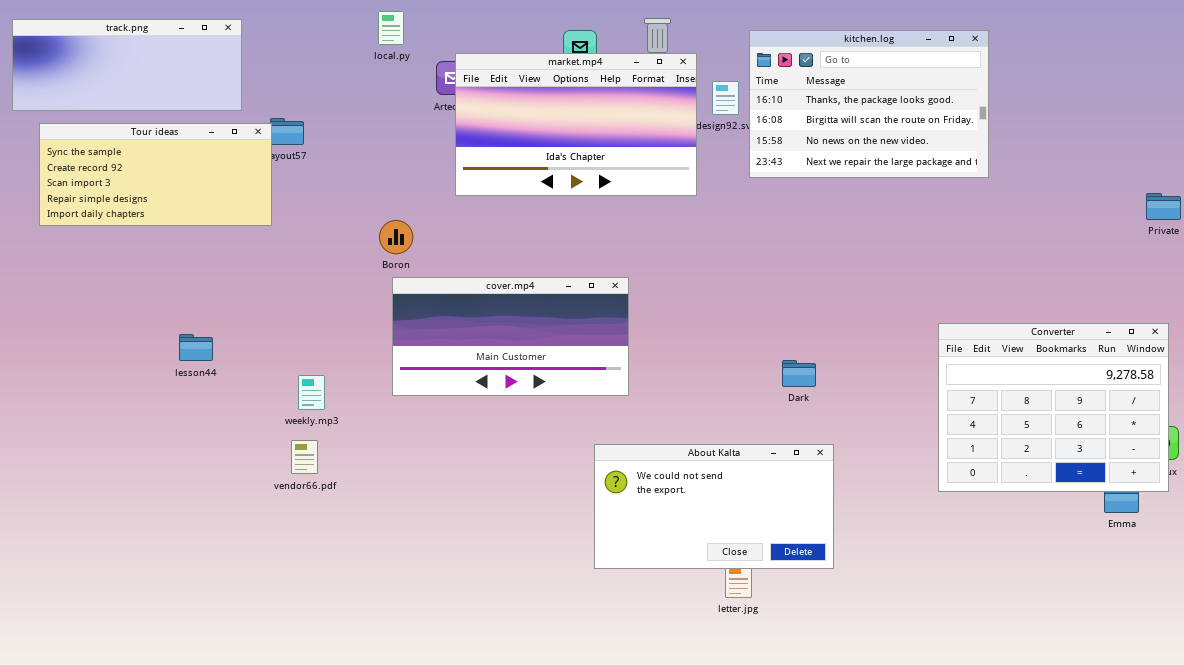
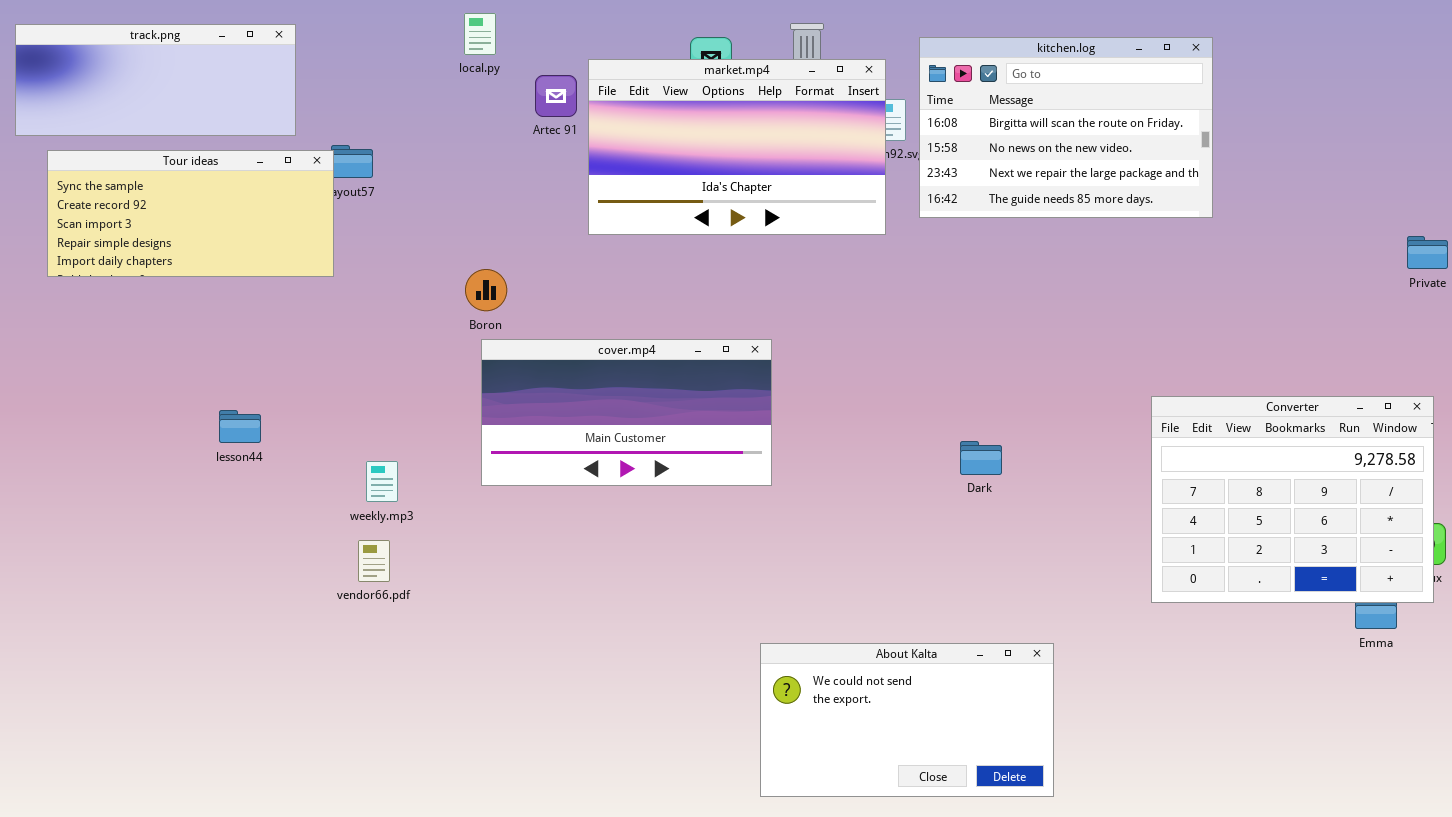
kitchen.log: [749,30,989,178] -> [919,37,1213,218], scrolled down 1 row
market.mp4: [455,53,697,196] -> [588,59,886,235], moved
About Kalta: [594,444,834,569] -> [760,643,1054,797], moved

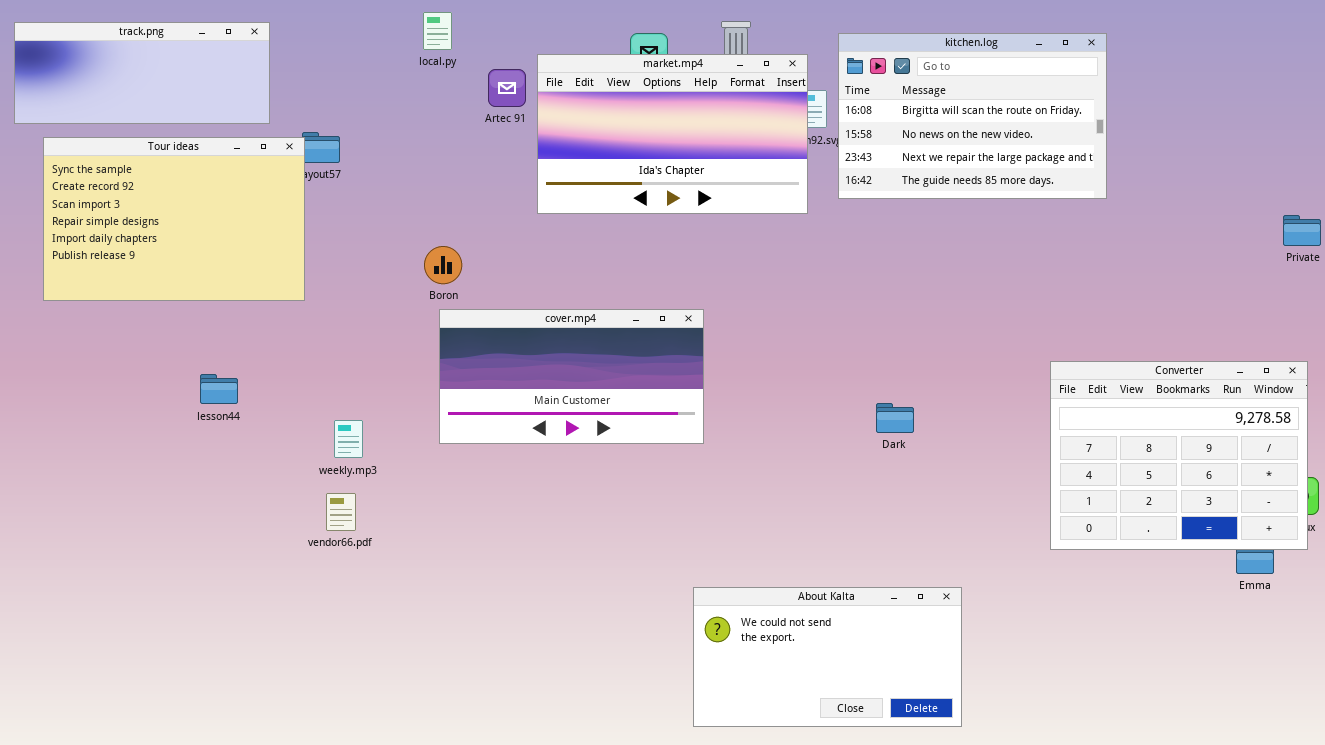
Tour ideas: [47,150,334,277] -> [43,137,305,301], resized

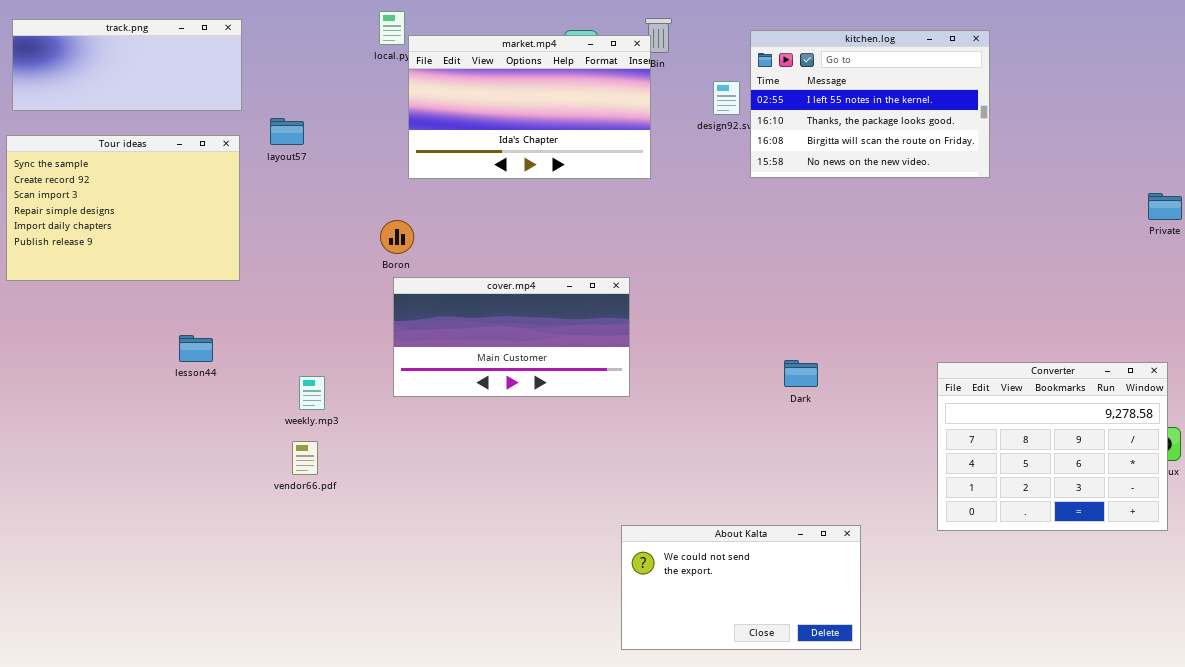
kitchen.log: [838,33,1107,199] -> [750,30,990,178], scrolled up 2 rows
market.mp4: [537,54,808,214] -> [408,35,651,179], moved
Tour ideas: [43,137,305,301] -> [6,135,240,281], moved
Converter: [1050,361,1308,550] -> [937,362,1168,531], moved

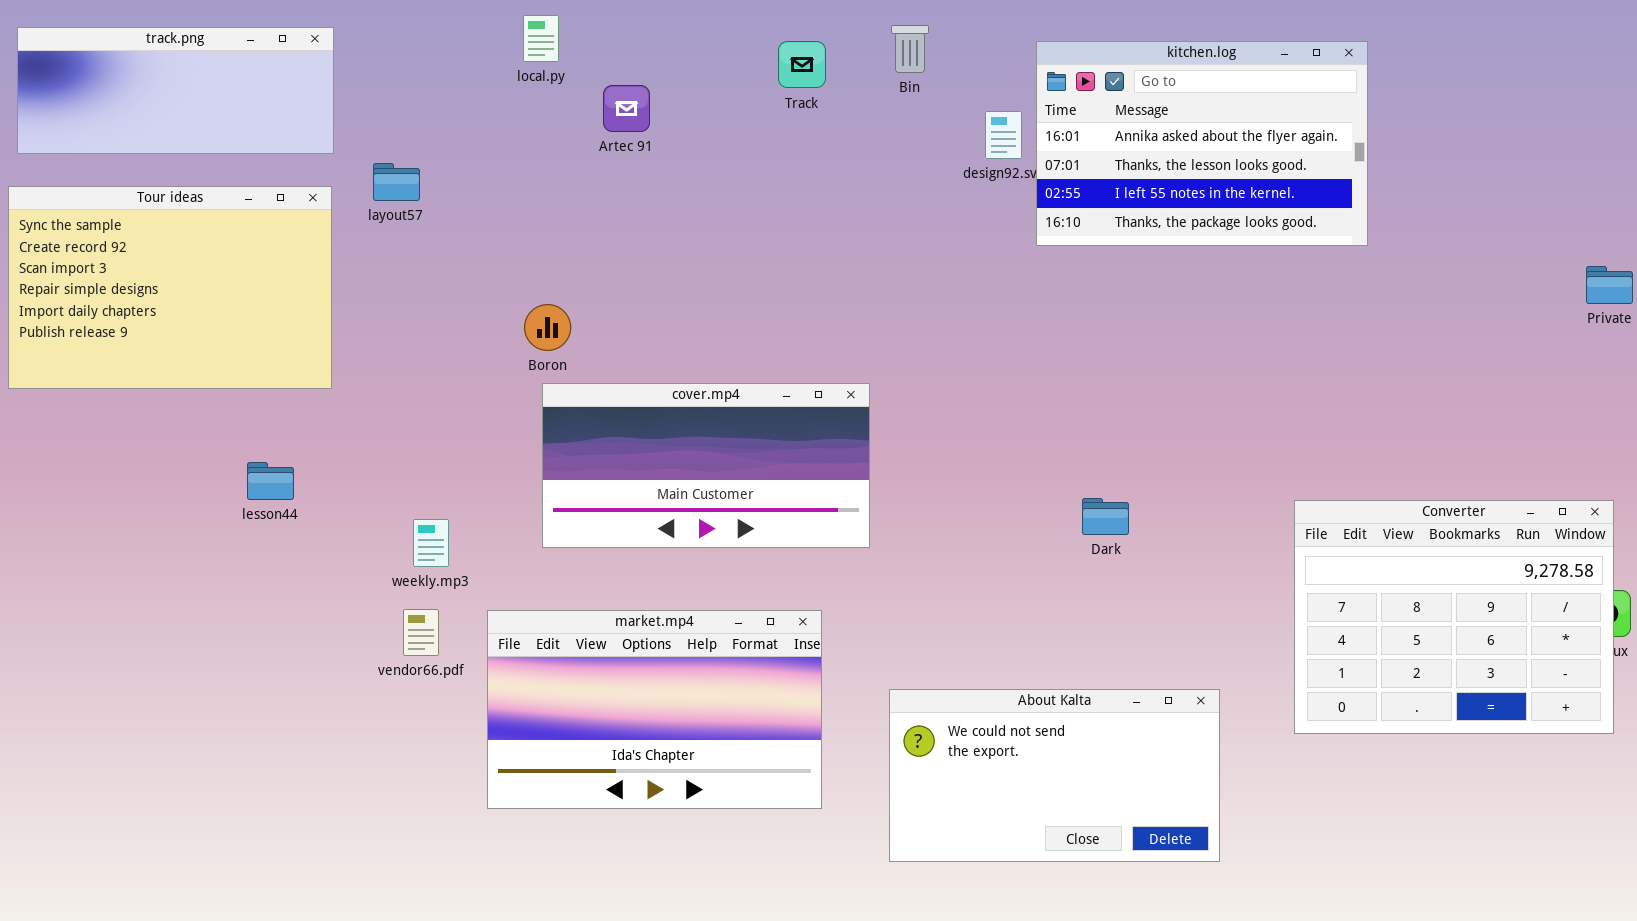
kitchen.log: [750,30,990,178] -> [1036,41,1368,246], scrolled up 2 rows
market.mp4: [408,35,651,179] -> [487,610,822,809], moved
About Kalta: [621,525,861,650] -> [889,689,1220,862], moved

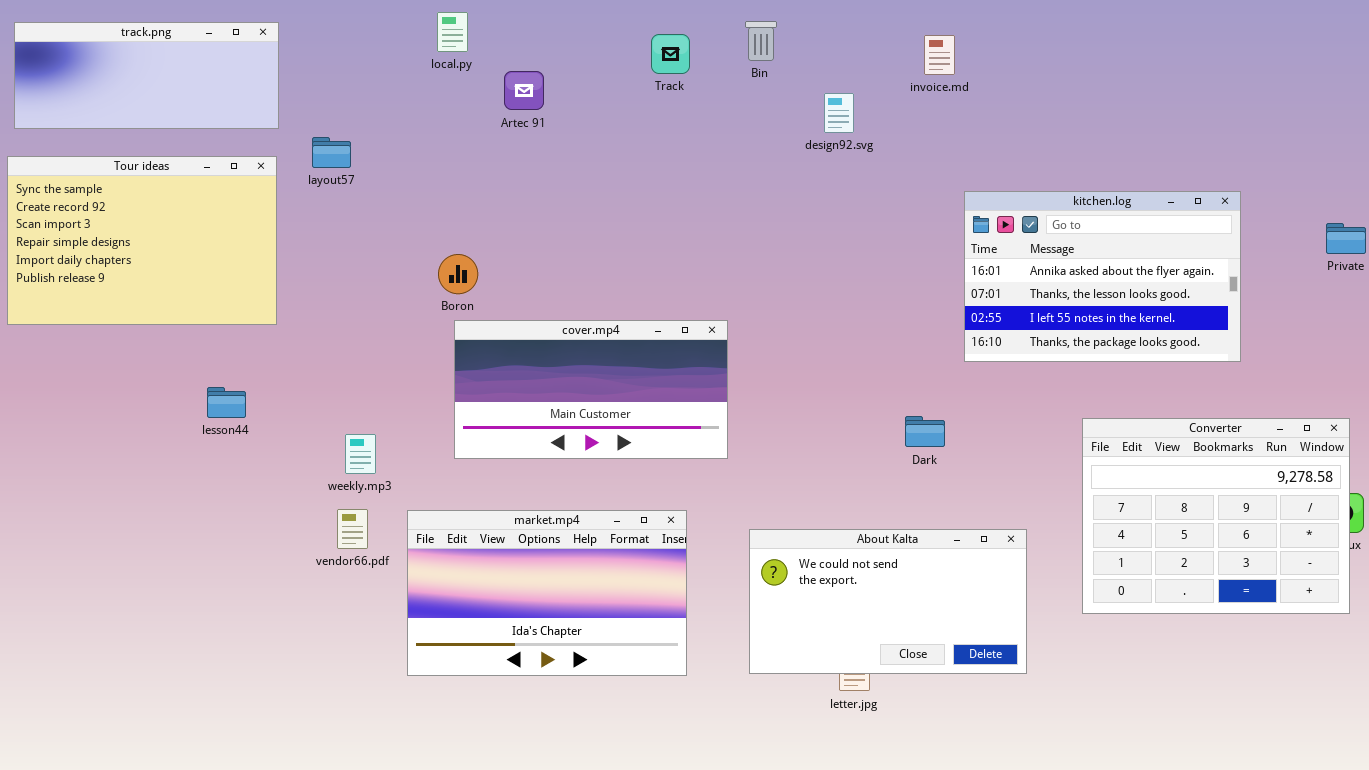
kitchen.log: [1036,41,1368,246] -> [964,191,1241,362], moved
About Kalta: [889,689,1220,862] -> [749,529,1027,674], moved

